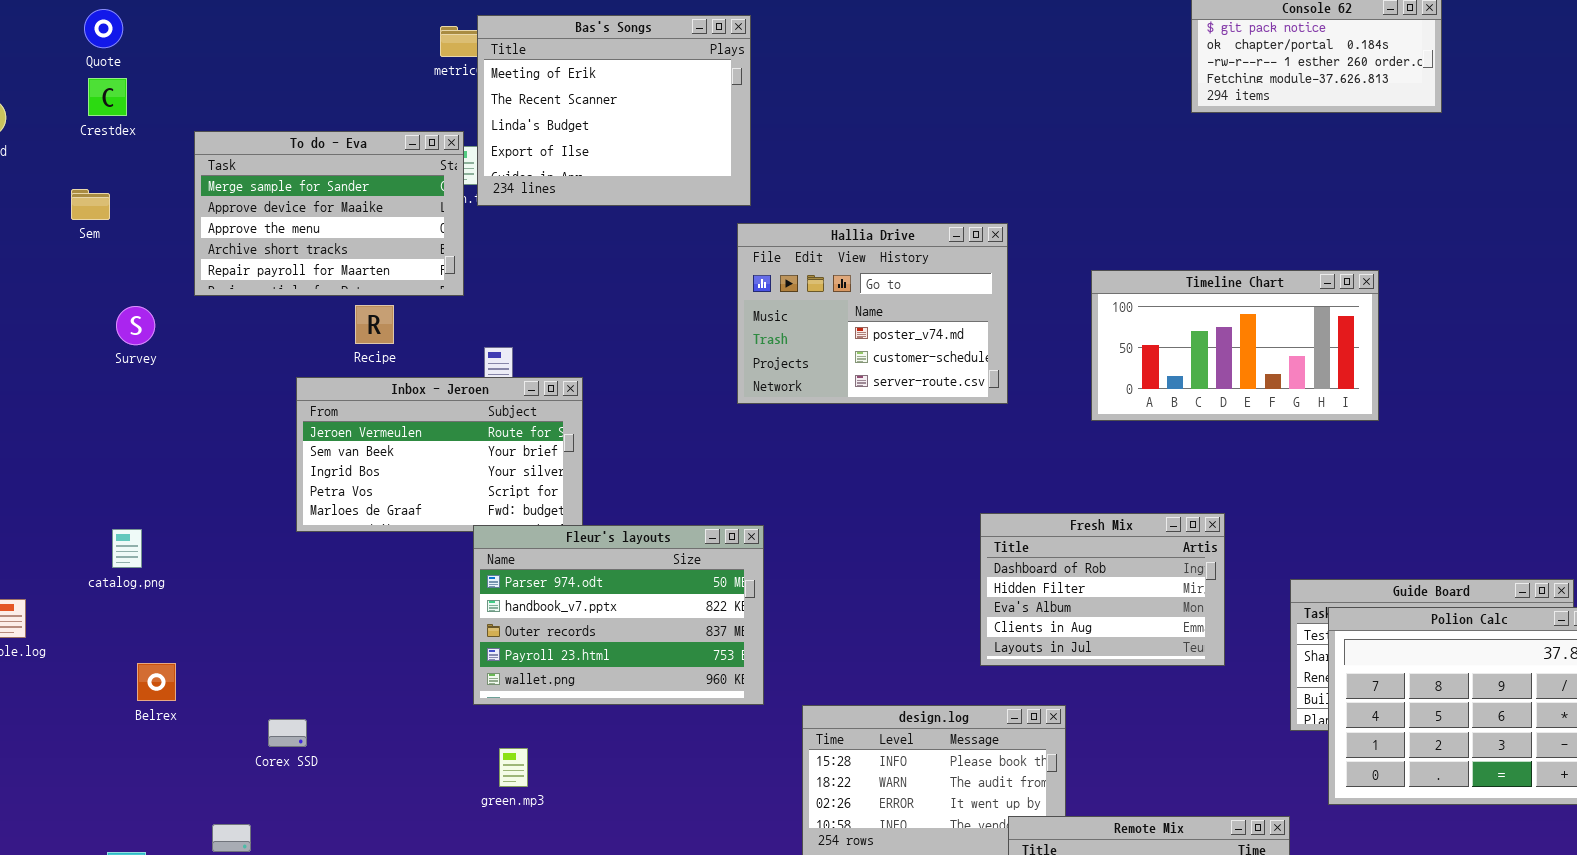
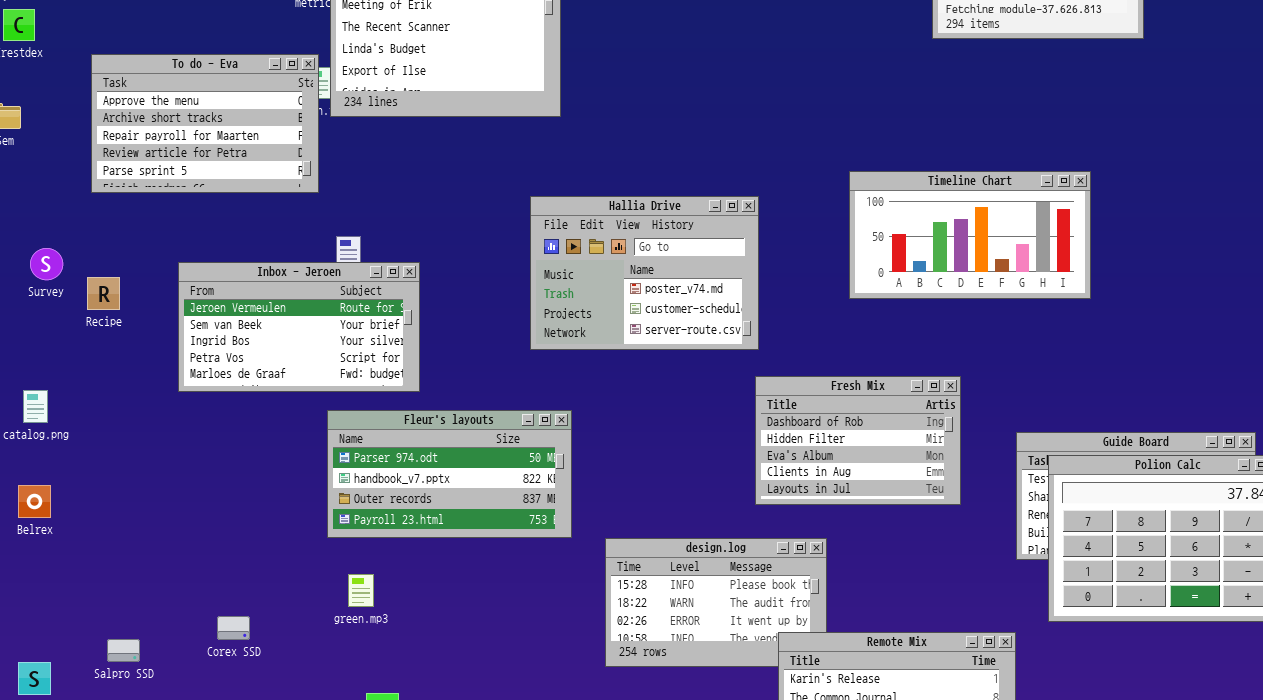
To do - Eva: [194,131,464,296] -> [91,54,319,193], scrolled down 2 rows
Hallia Drive: [737,223,1008,404] -> [530,196,759,350], moved
Recipe: [355,305,394,344] -> [87,277,120,310], moved
Survey: [116,306,155,345] -> [30,248,63,280], moved
Fleur's layouts: [473,525,764,705] -> [327,410,572,538], resized
Belrex: [137,663,176,701] -> [18,485,51,518], moved
Corex SSD: [268,719,307,747] -> [217,616,250,640], moved

